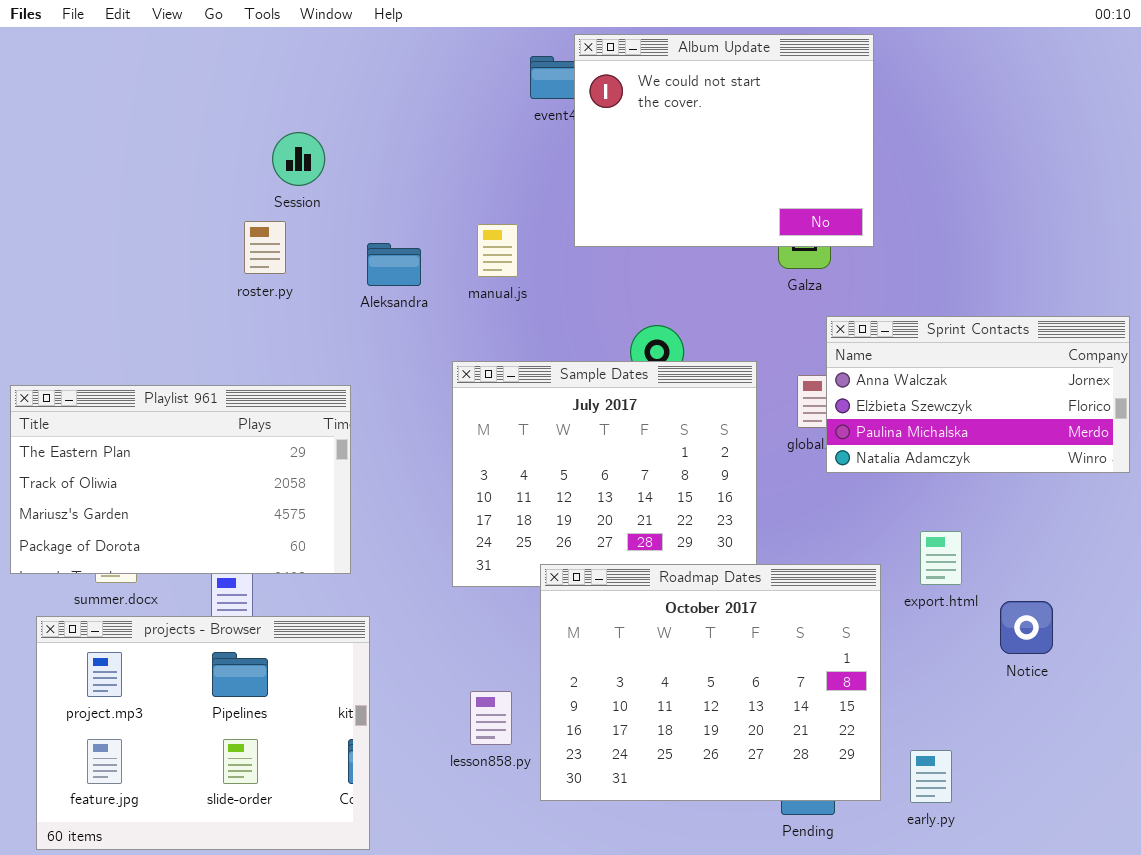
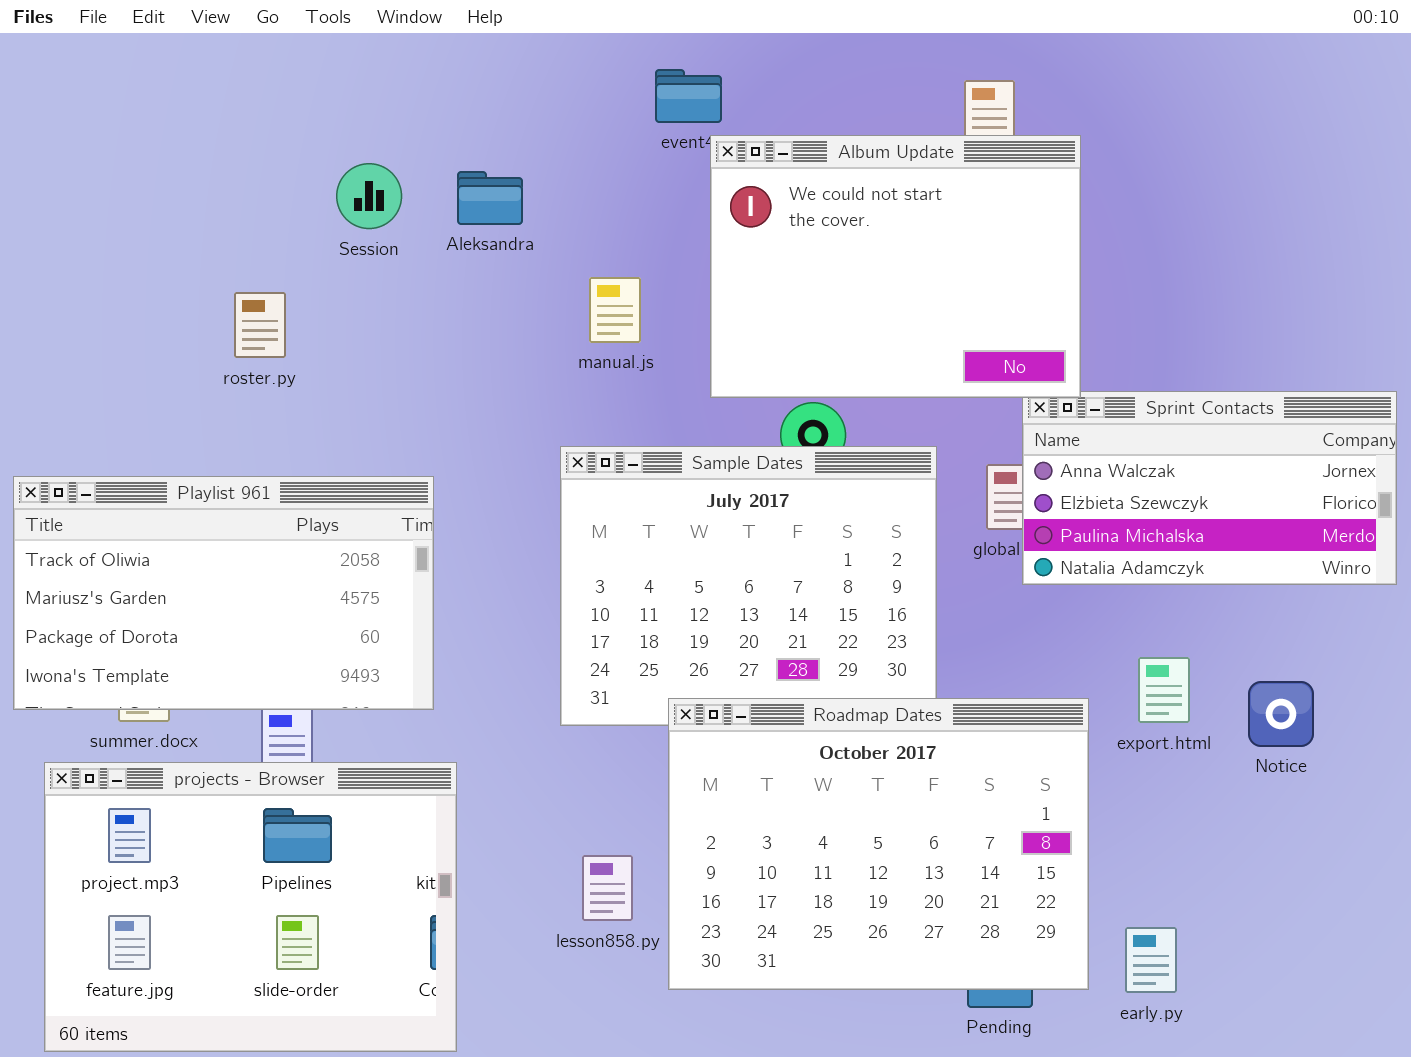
Album Update: [574,34,874,247] -> [710,135,1081,398], moved
roster.py: [244,221,286,274] -> [234,292,286,358], moved
Aleksandra: [367,243,421,286] -> [457,171,523,225], moved
Playlist 961: [10,385,351,574] -> [13,476,434,710], scrolled down 1 row
Notice: [1000,601,1053,654] -> [1248,681,1314,747], moved

